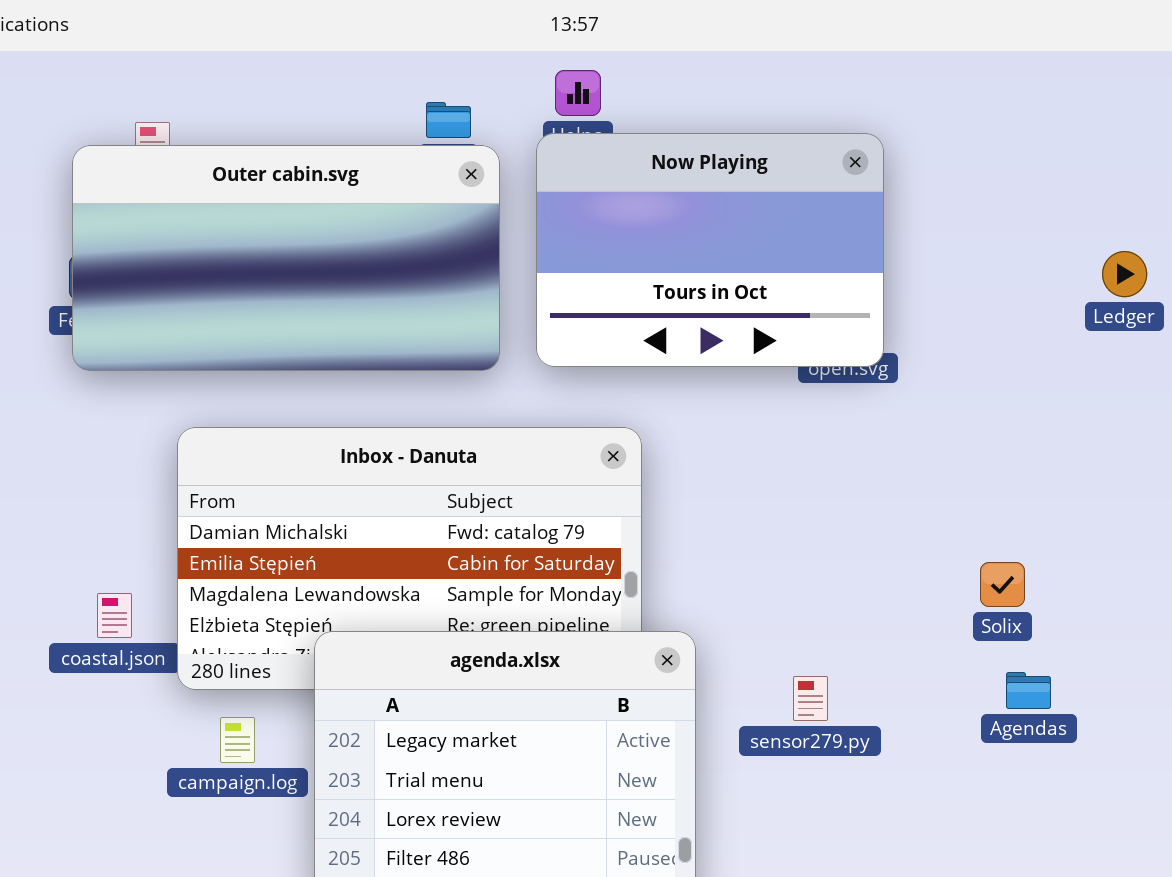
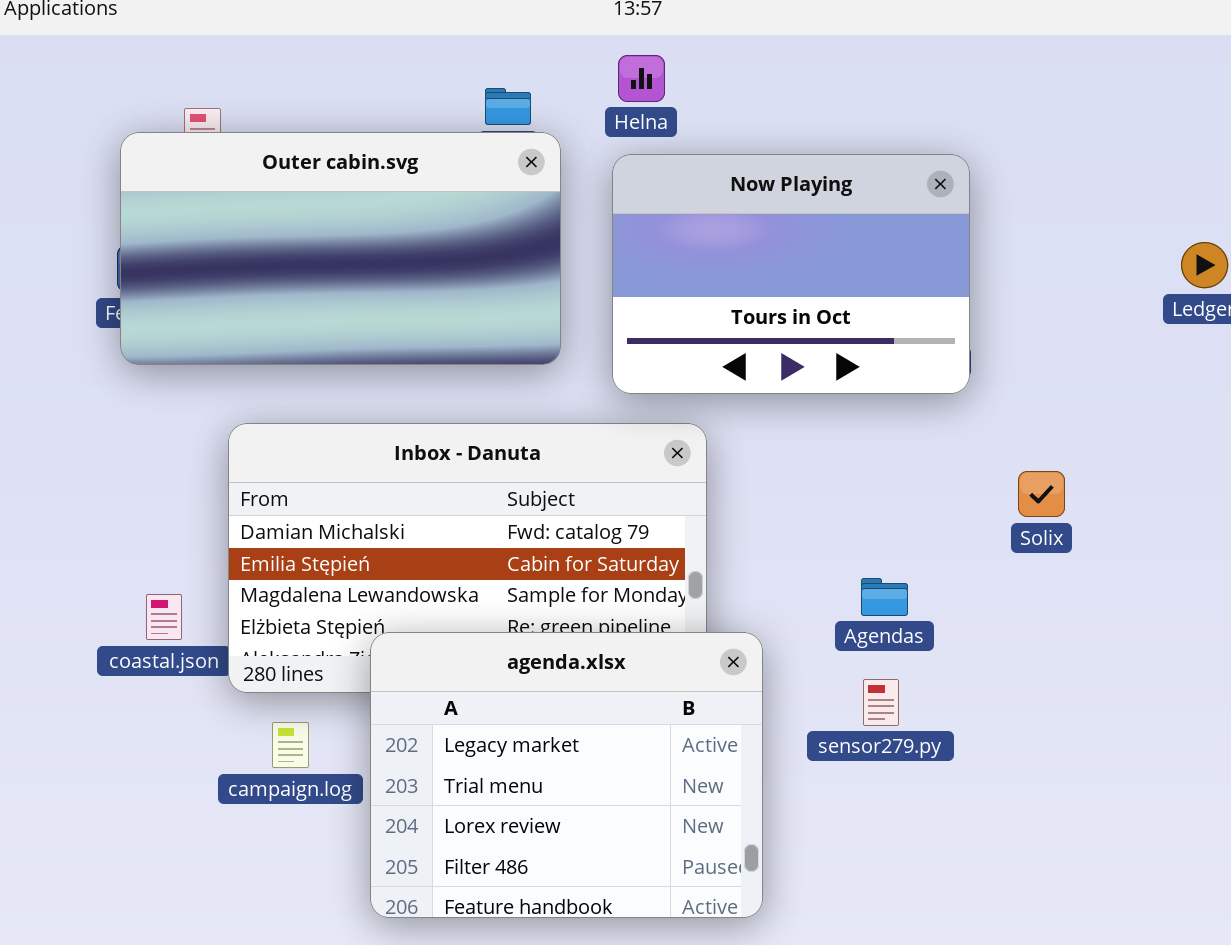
Now Playing: [536,133,884,367] -> [612,154,970,394], moved
Solix: [980,562,1025,607] -> [1018,471,1065,517], moved
Agendas: [1006,672,1051,709] -> [861,578,908,616], moved

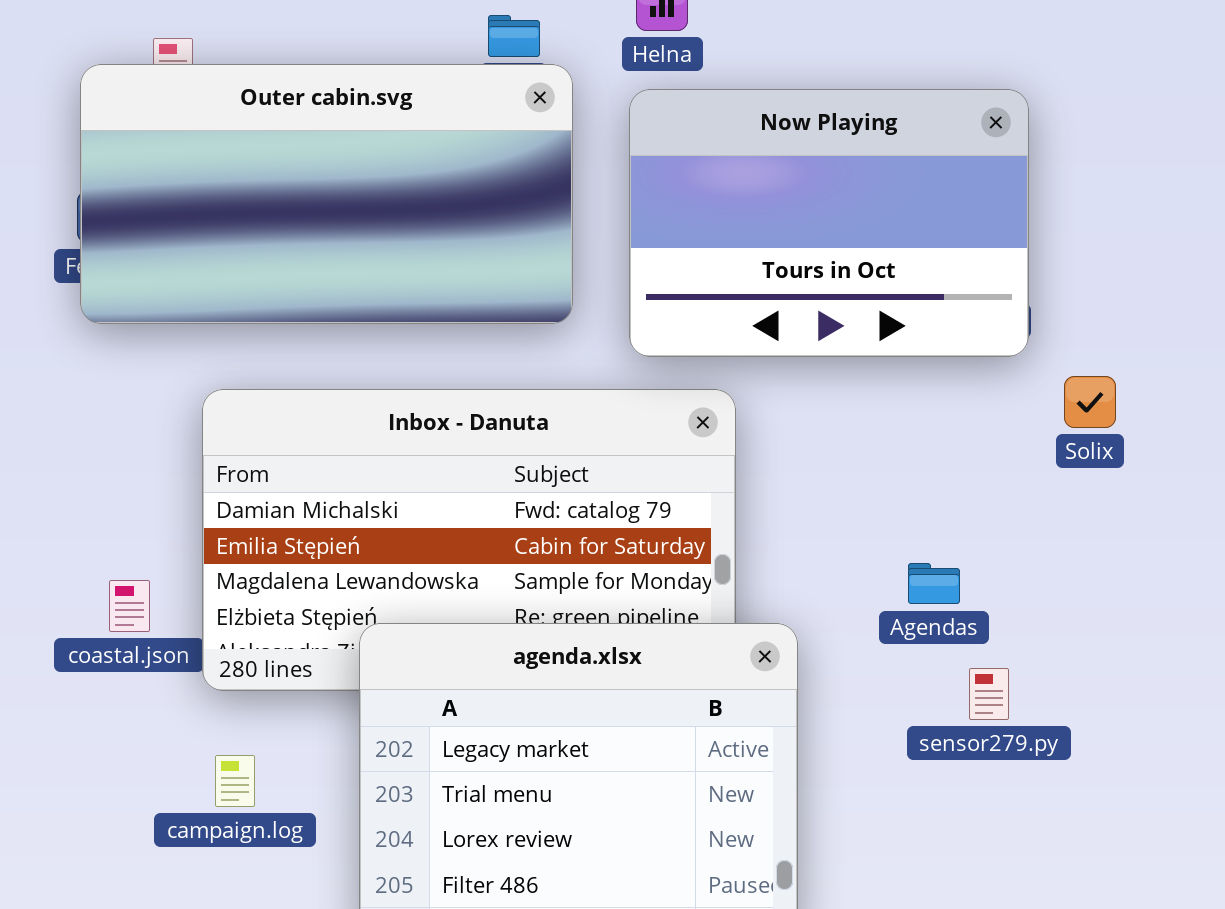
Solix: [1018,471,1065,517] -> [1064,376,1116,428], moved
sensor279.py: [863,679,899,726] -> [969,668,1009,720], moved
campaign.log: [272,722,309,768] -> [215,755,255,807], moved

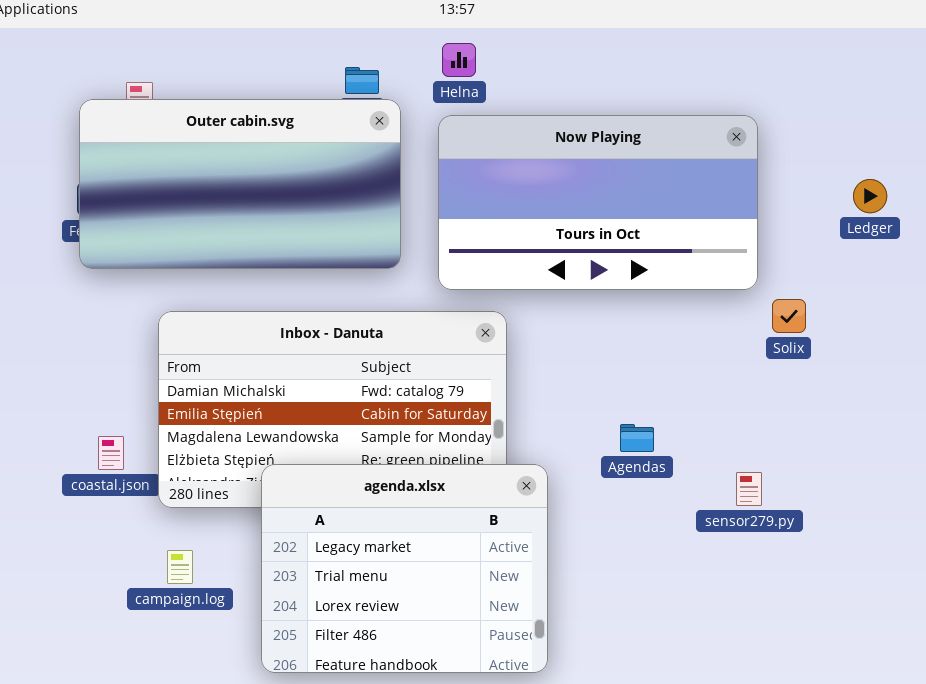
Now Playing: [629,89,1029,357] -> [438,115,758,290], resized
Solix: [1064,376,1116,428] -> [772,299,806,333], moved
sensor279.py: [969,668,1009,720] -> [736,472,762,506], moved

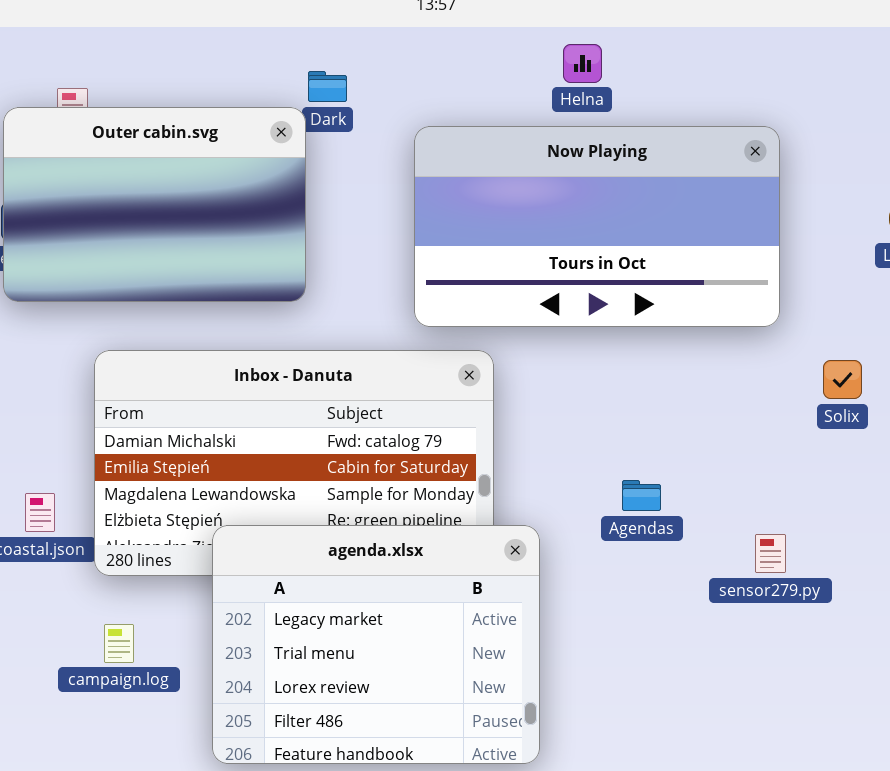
Helna: [442,43,476,77] -> [563,44,602,83], moved
Outer cabin.svg: [79,99,401,269] -> [3,107,306,302], resized
Solix: [772,299,806,333] -> [823,360,862,399], moved

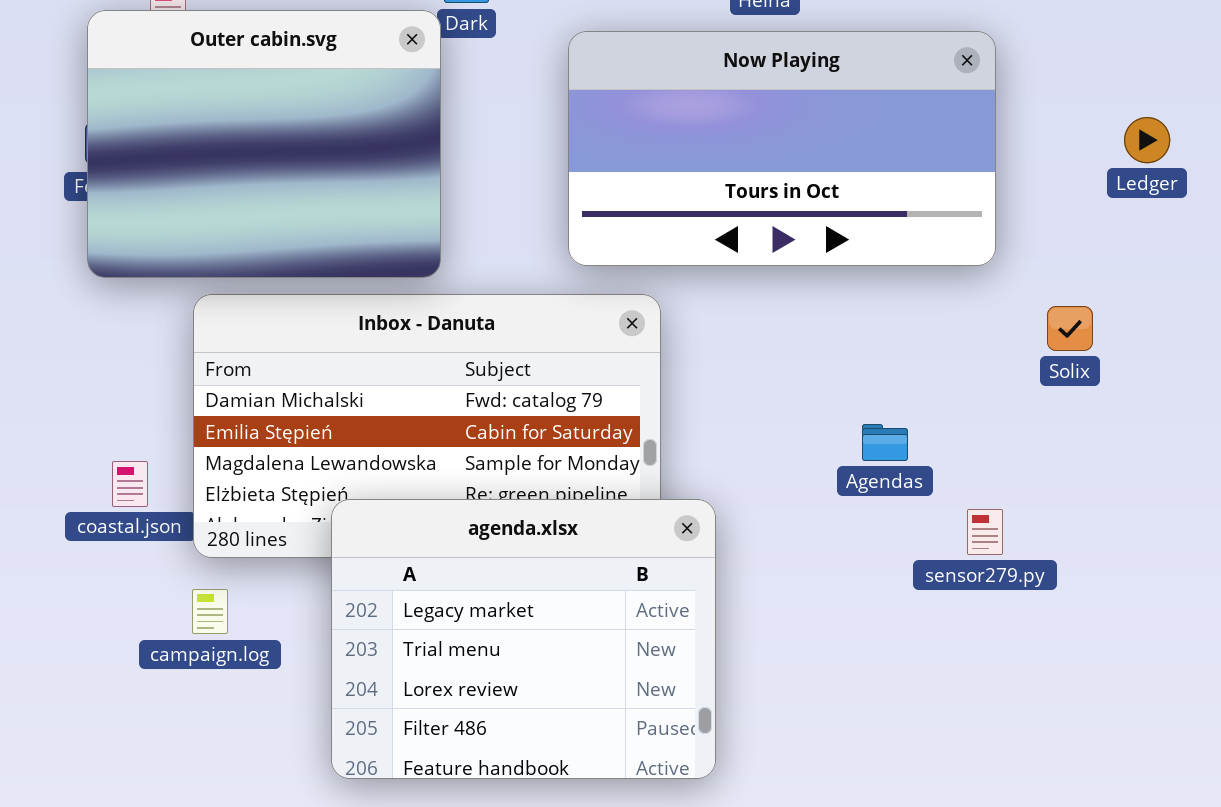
Outer cabin.svg: [3,107,306,302] -> [87,10,441,278], resized
Agendas: [622,480,661,511] -> [862,424,908,461], moved
campaign.log: [104,624,134,663] -> [192,589,228,634], moved

